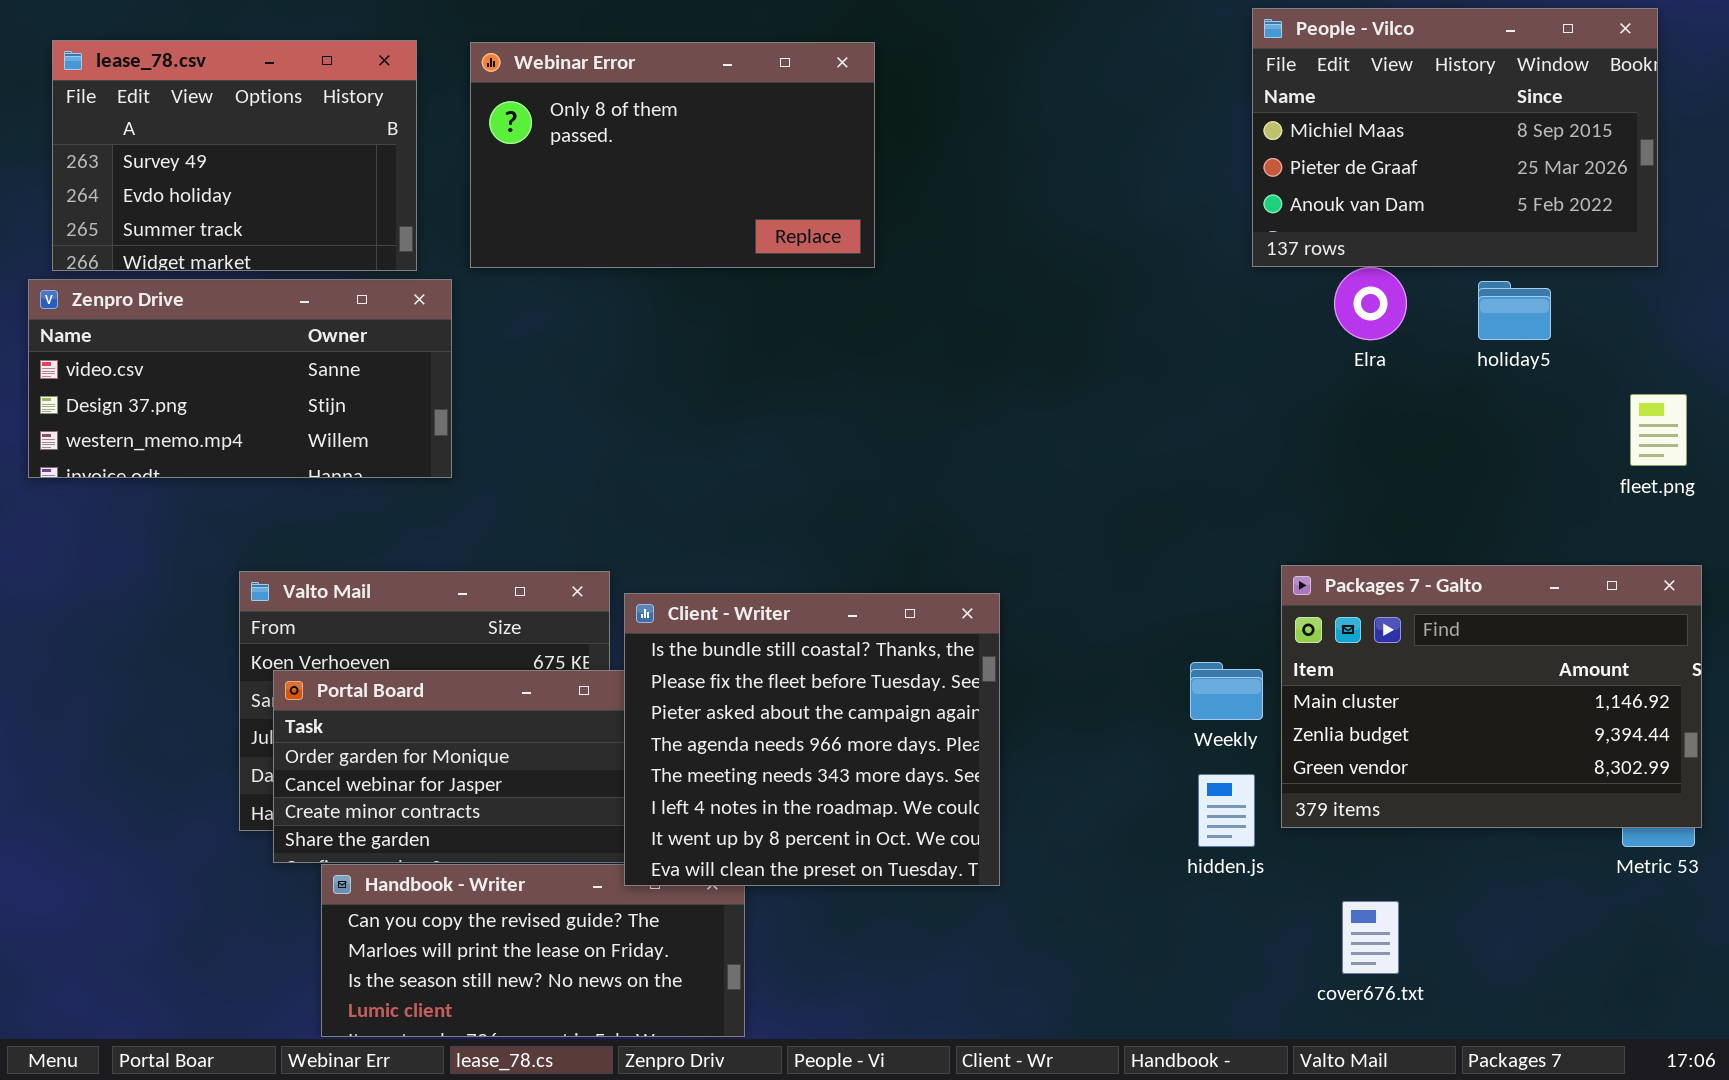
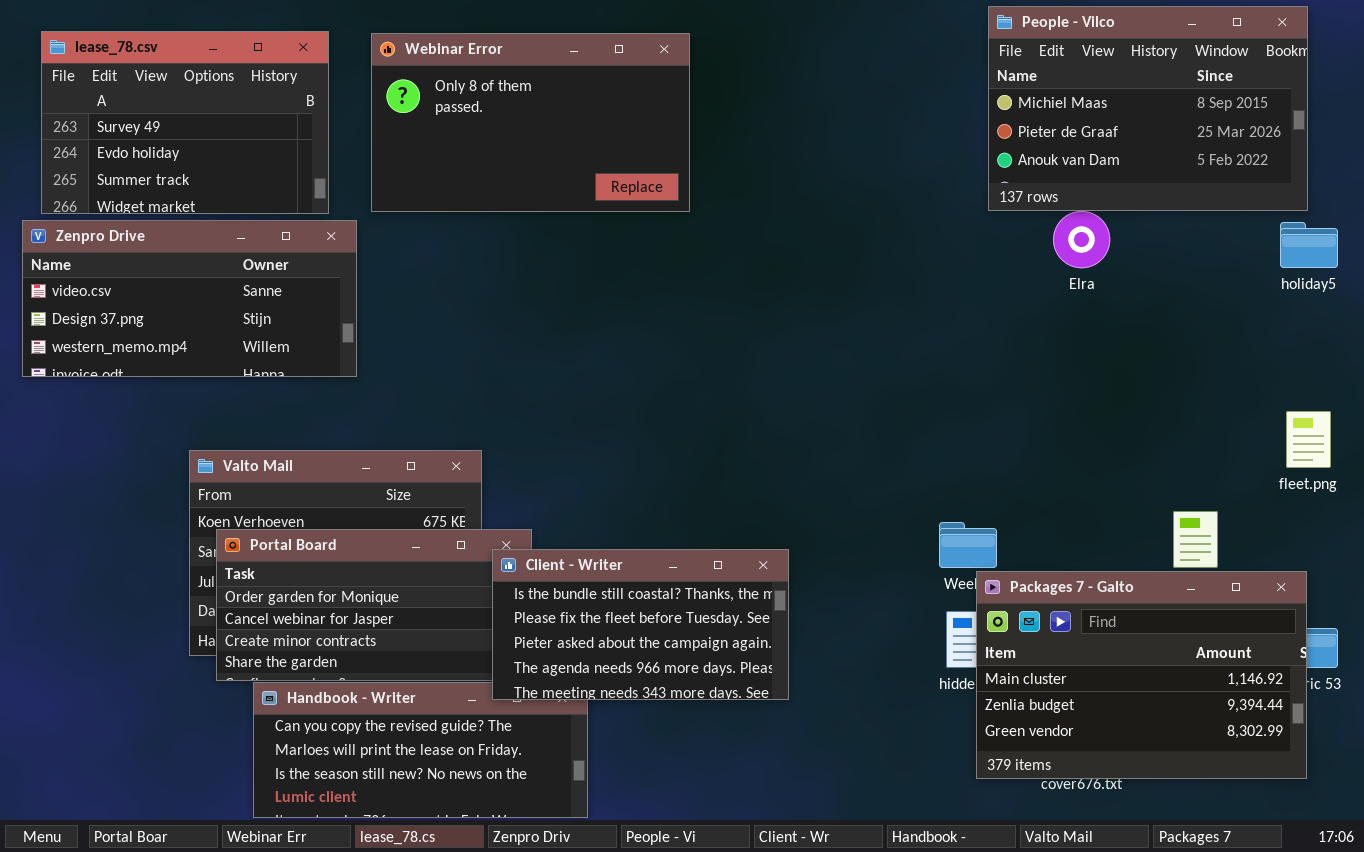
holiday5: [1478,281,1551,340] -> [1280,222,1338,268], moved
fleet.png: [1630,394,1687,466] -> [1286,411,1331,468], moved
Packages 7 - Galto: [1281,565,1702,828] -> [976,571,1307,779], moved
Client - Writer: [624,593,1000,886] -> [492,549,789,700], resized

